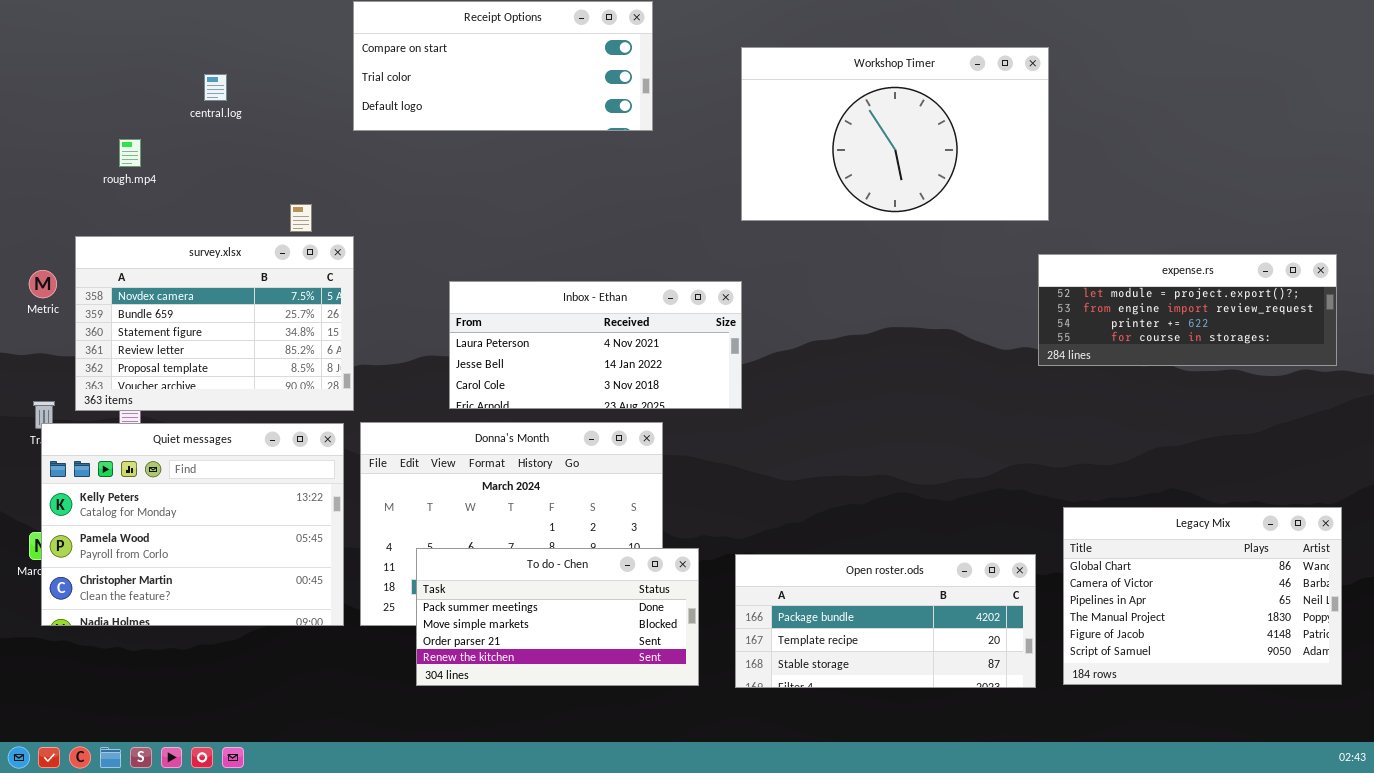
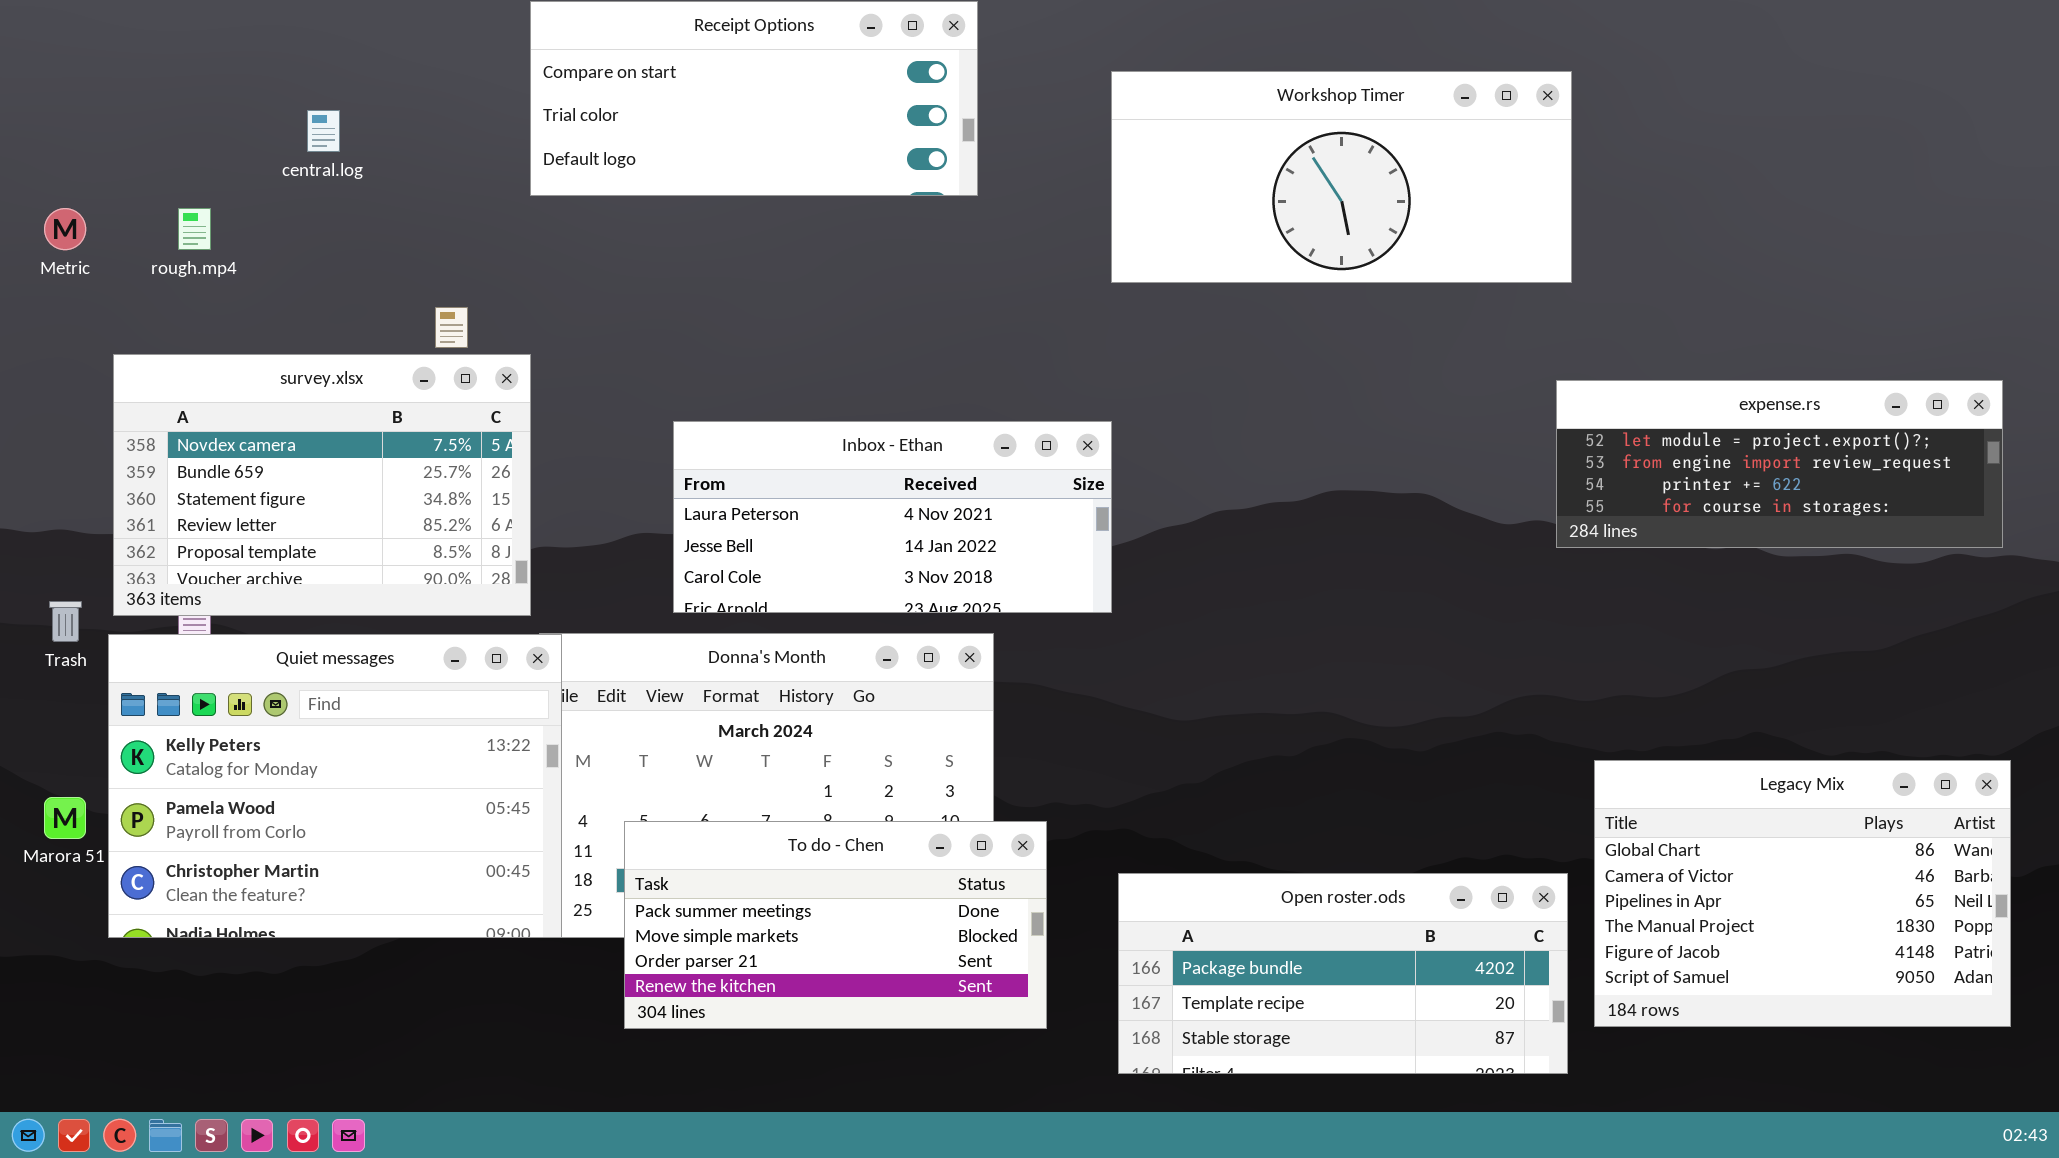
Workshop Timer: [741,47,1049,221] -> [1111,71,1572,283], resized
Metric: [29,270,57,298] -> [44,208,86,250], moved
Quiet messages: [41,423,344,626] -> [108,634,562,938], moved
Open roster.ods: [735,554,1036,688] -> [1118,873,1568,1074], moved

